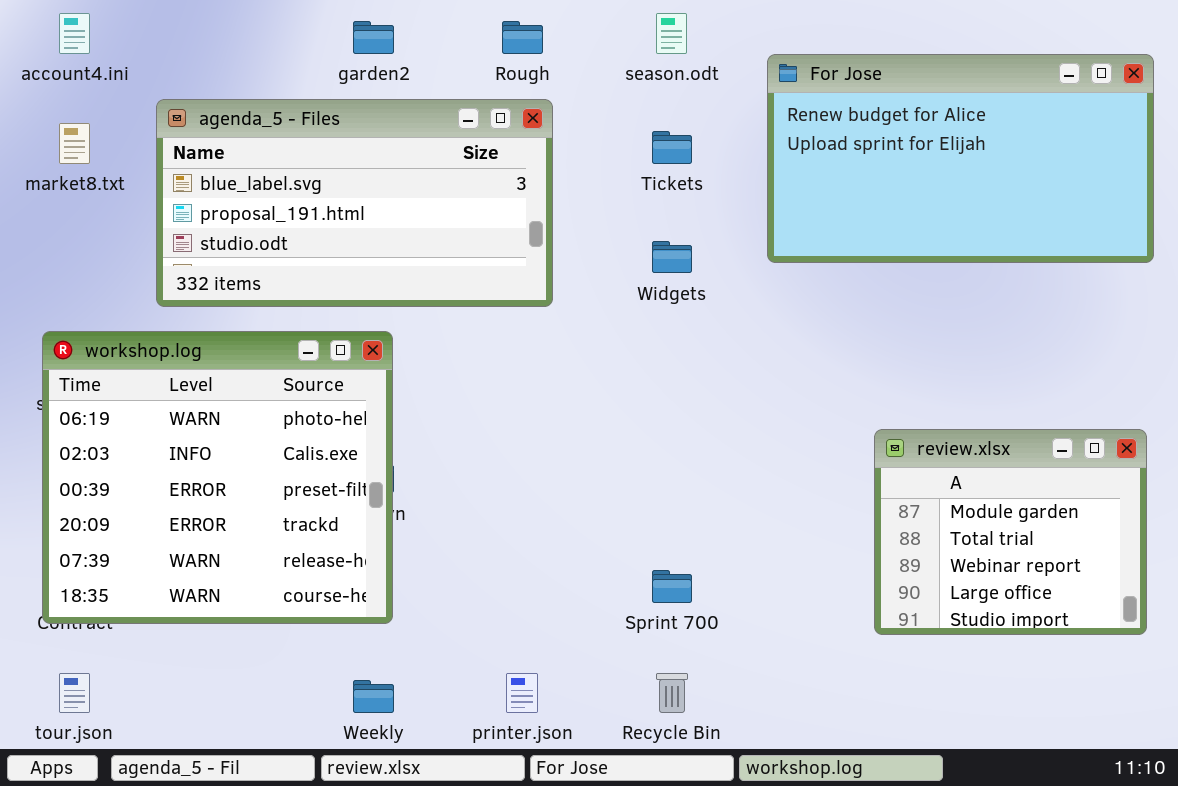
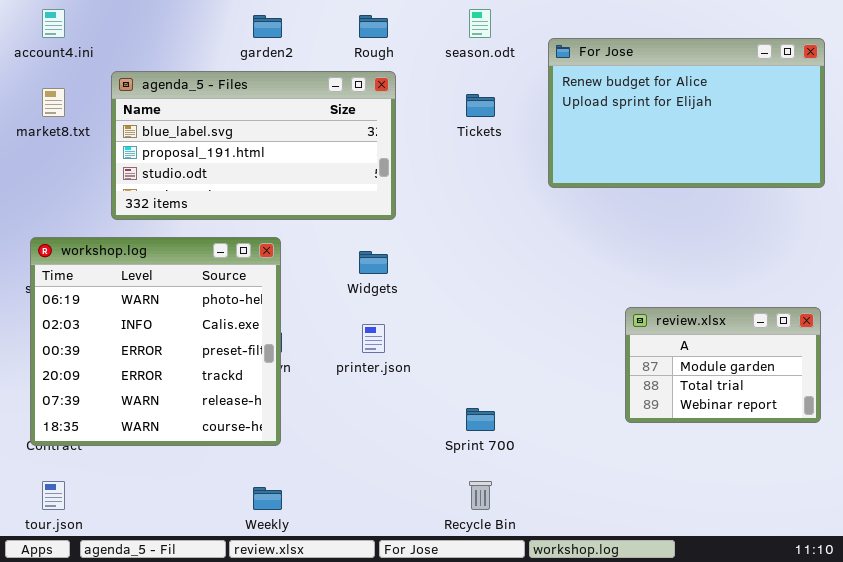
Widgets: [652,241,692,273] -> [359,251,388,274], moved
review.xlsx: [874,429,1147,635] -> [625,307,821,423], resized
printer.json: [506,673,538,713] -> [362,324,385,353], moved

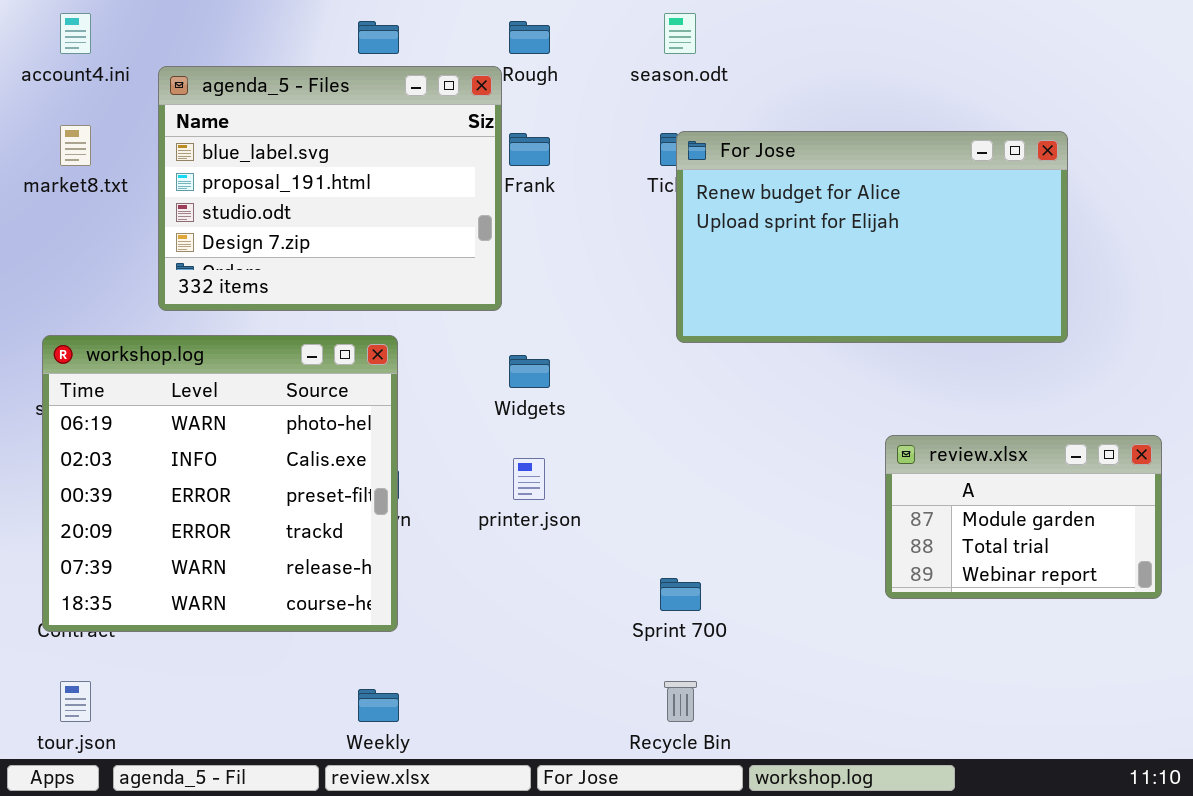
For Jose: [548,38,825,188] -> [676,131,1068,343], moved
agenda_5 - Files: [111,71,396,220] -> [158,66,502,311], resized

